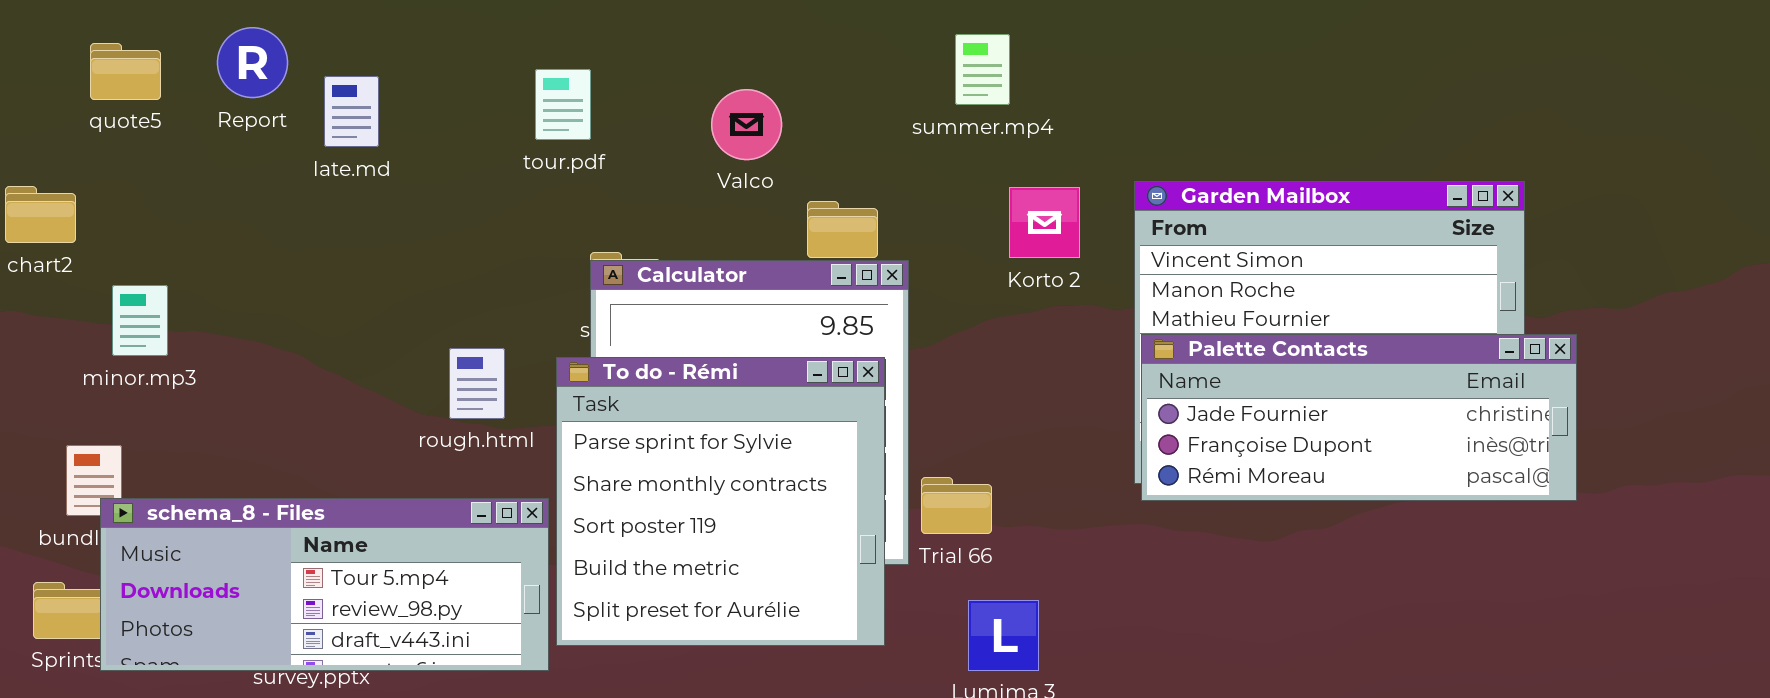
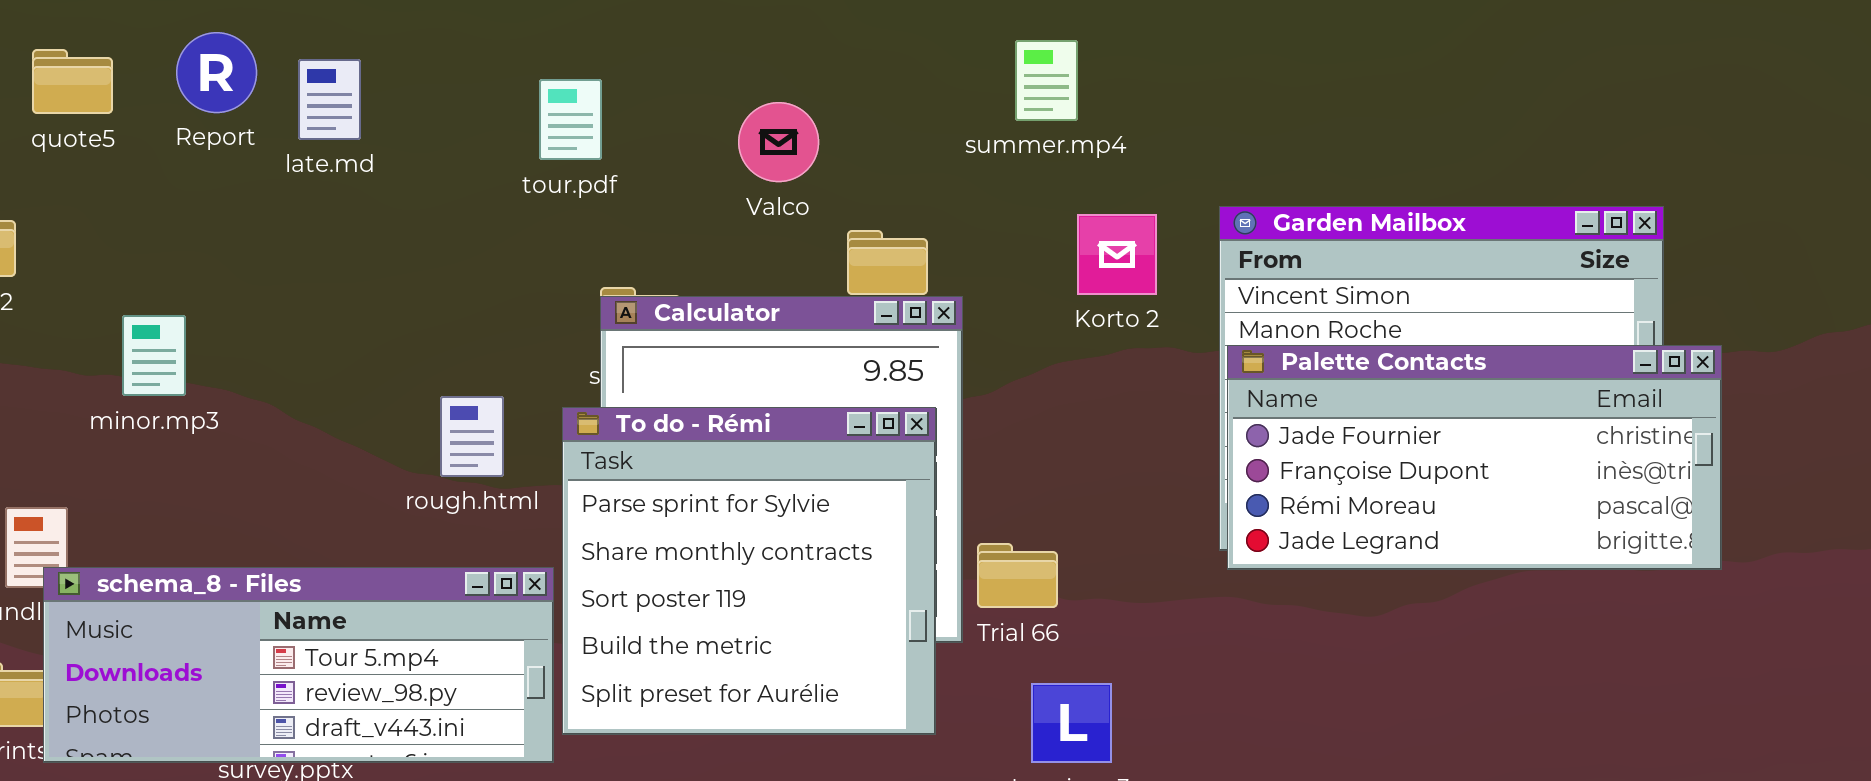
late.md: [324,76,379,147] -> [298,59,361,140], moved
minor.mp3: [112,285,168,356] -> [122,315,186,396], moved
Palette Contacts: [1141,334,1577,501] -> [1227,345,1722,570], resized

